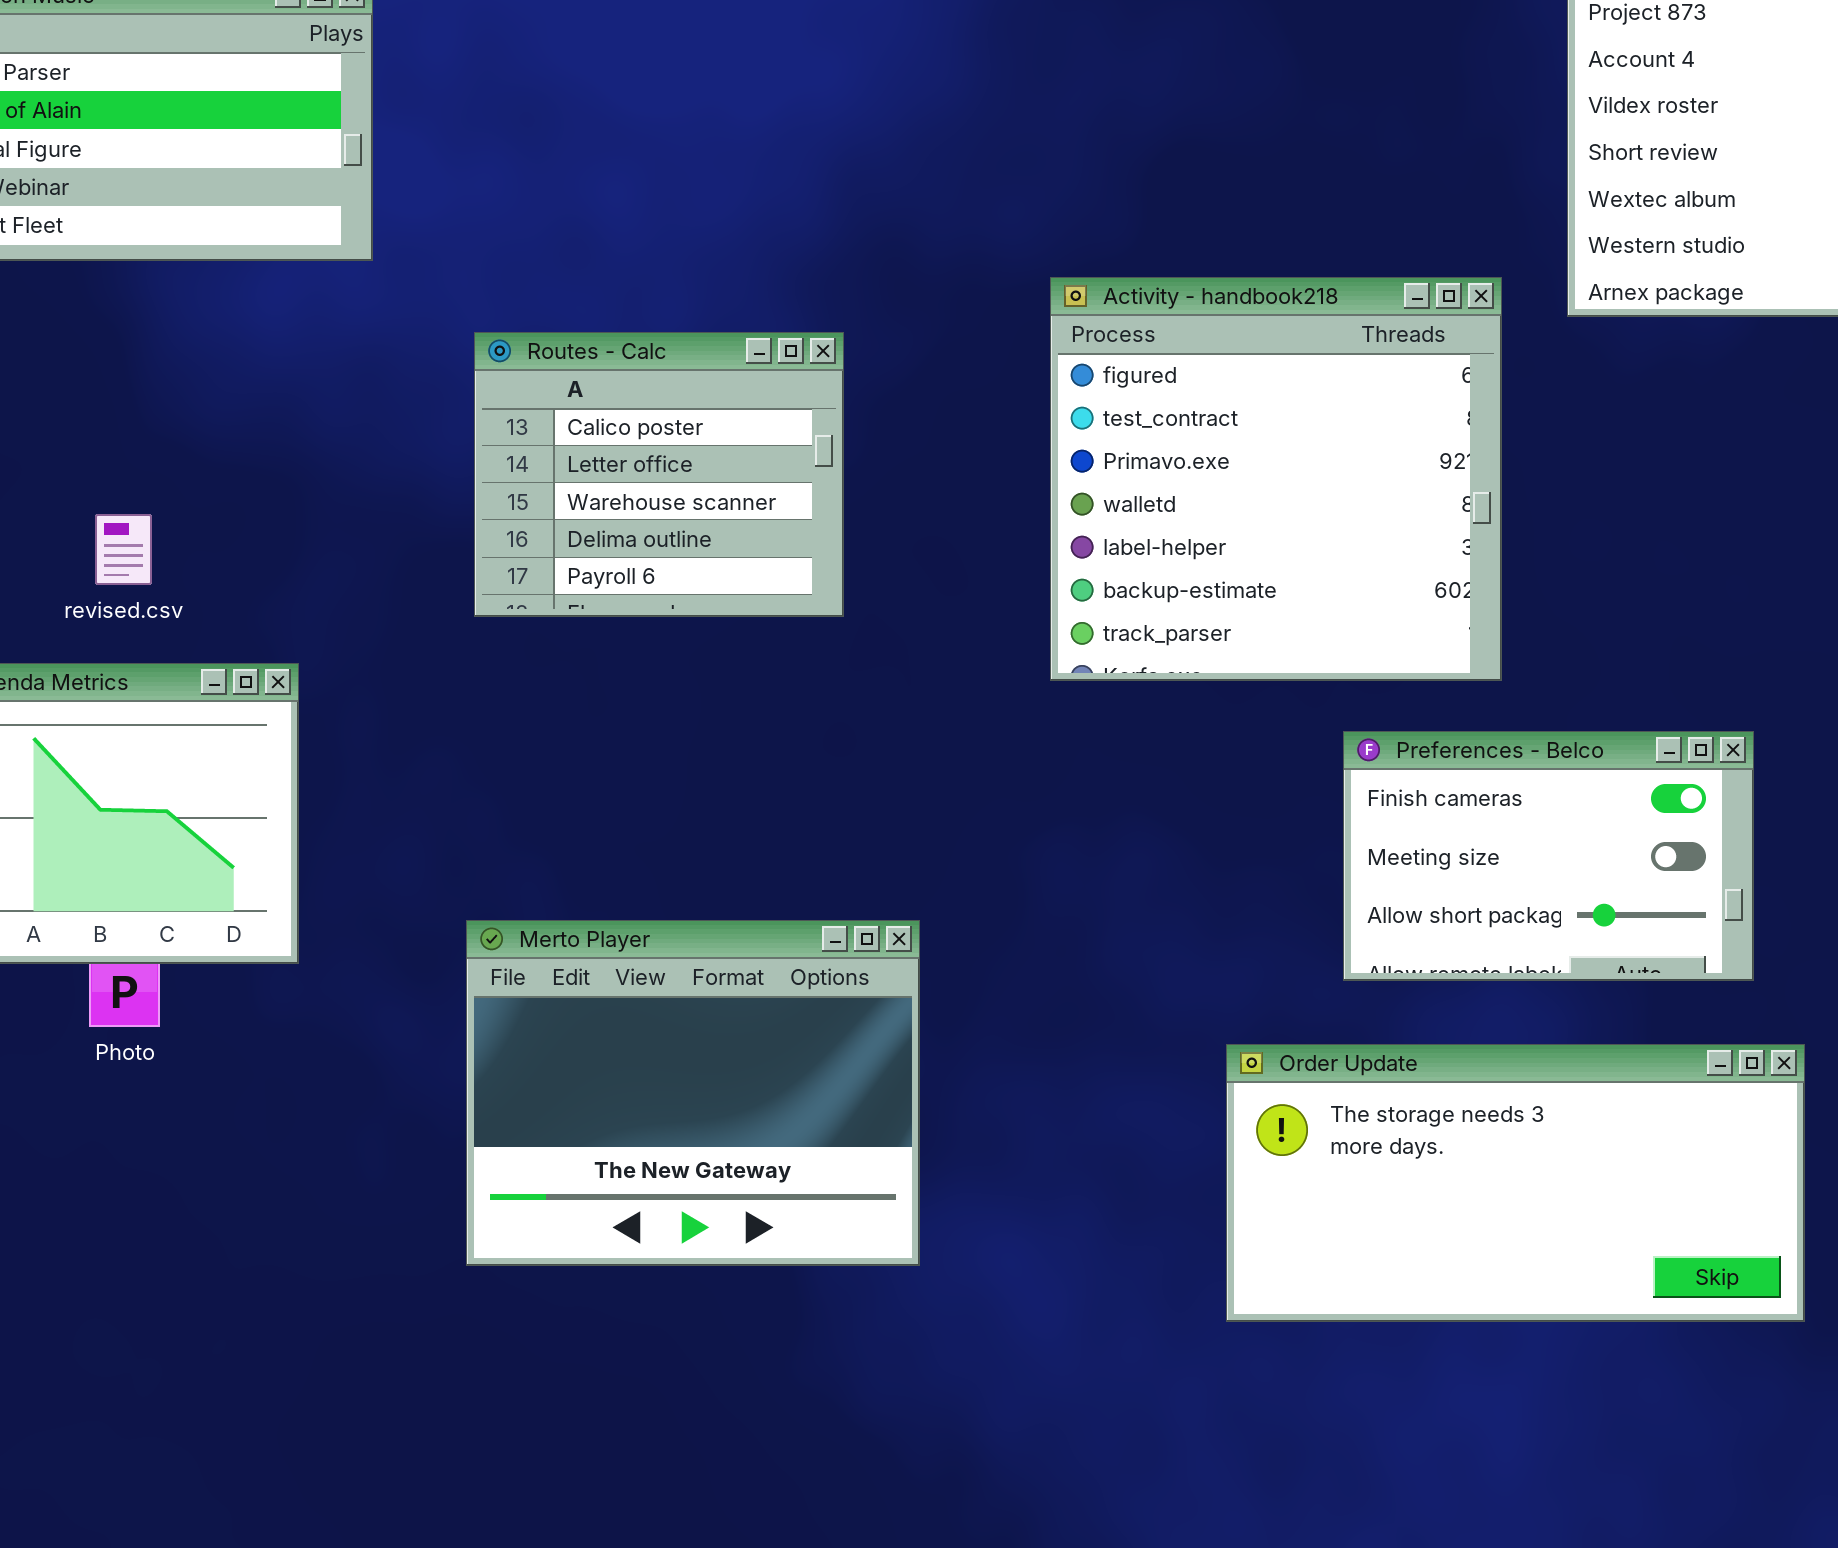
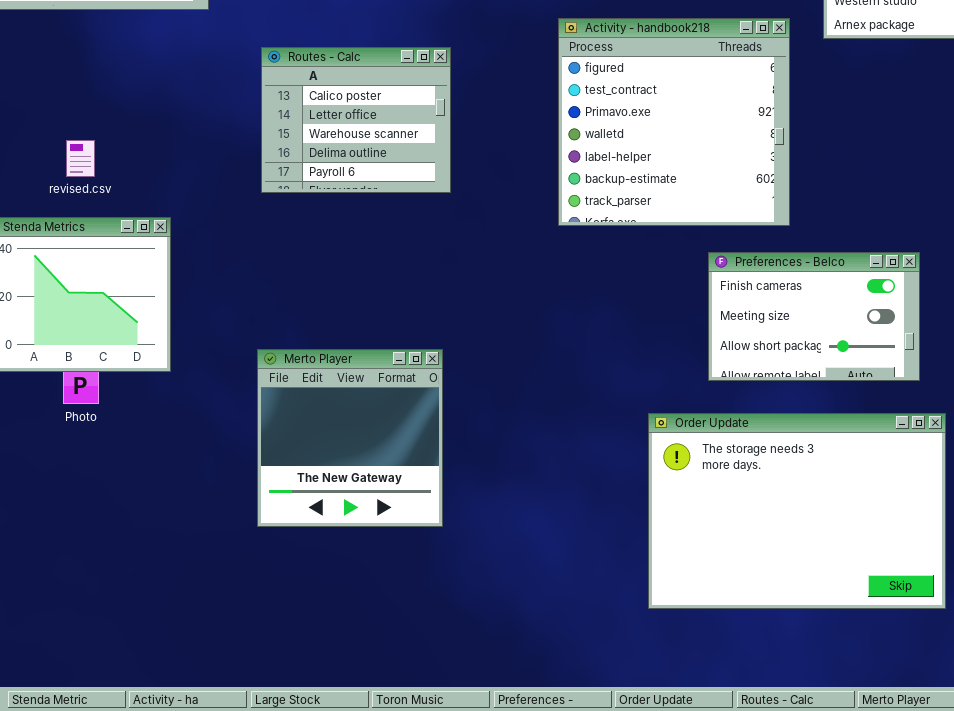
Merto Player: [466,920,920,1266] -> [257,349,443,527], resized
Order Update: [1226,1044,1805,1322] -> [648,413,946,609], resized

